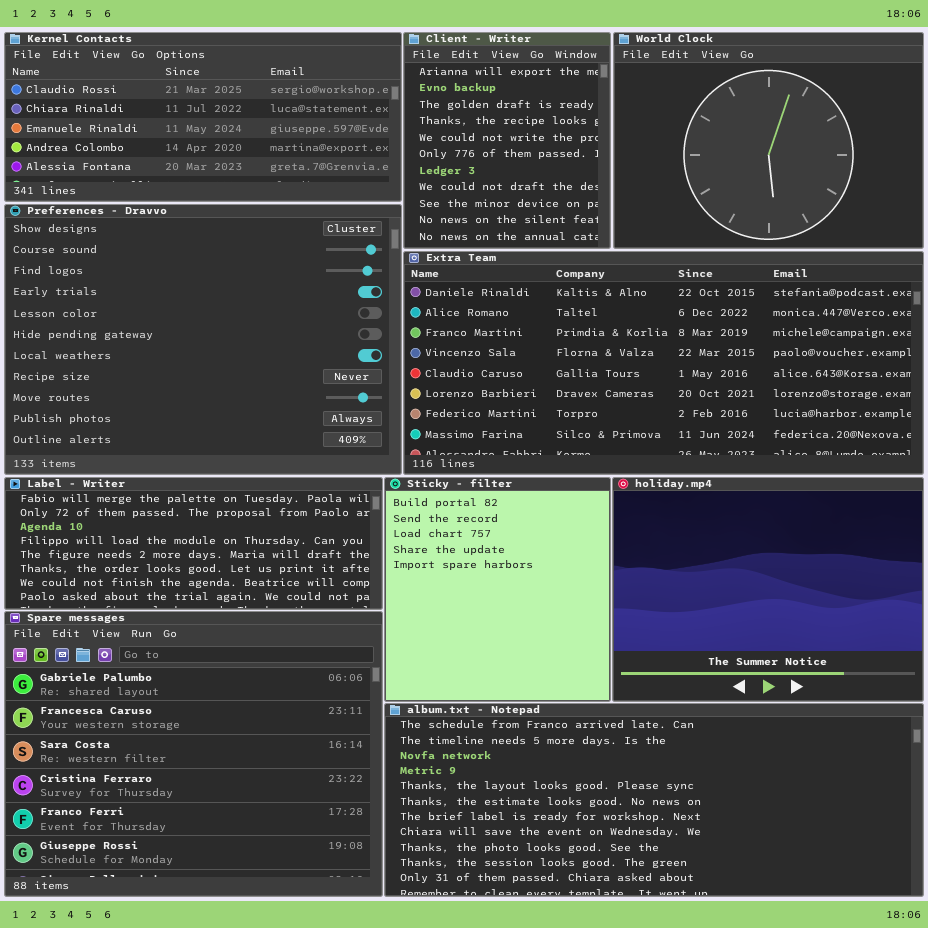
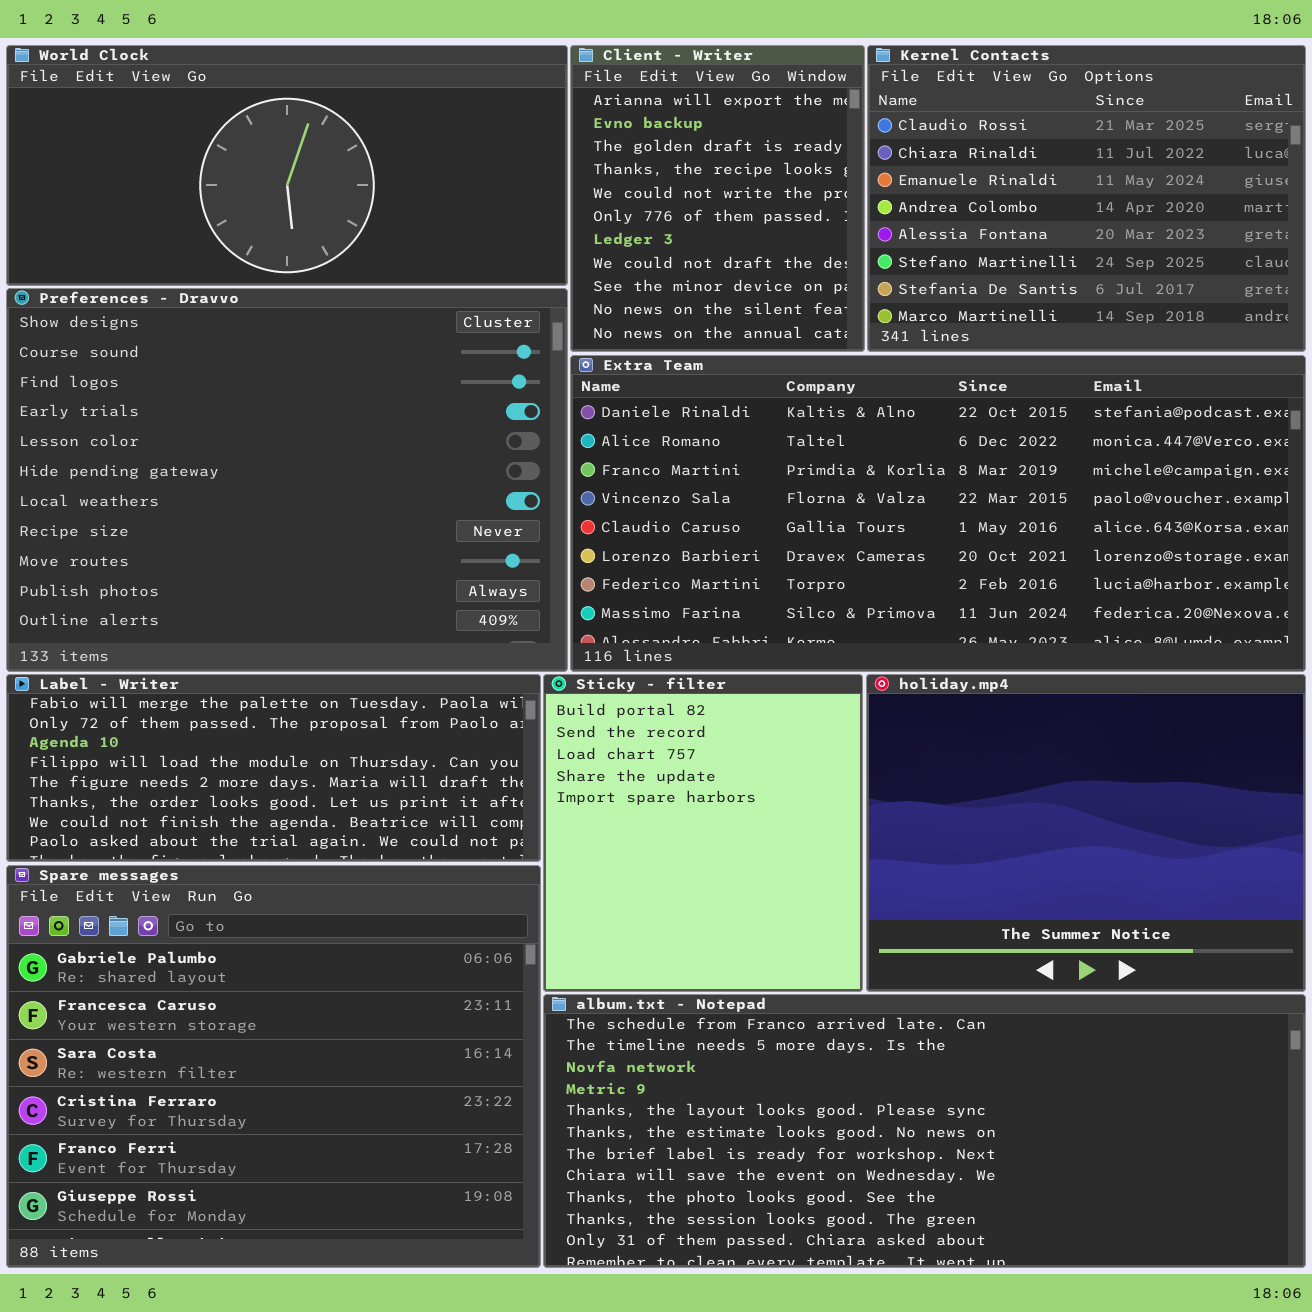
Kernel Contacts: [4,32,402,202] -> [867,45,1306,352], moved, resized
World Clock: [613,32,924,249] -> [6,45,568,286], moved, resized

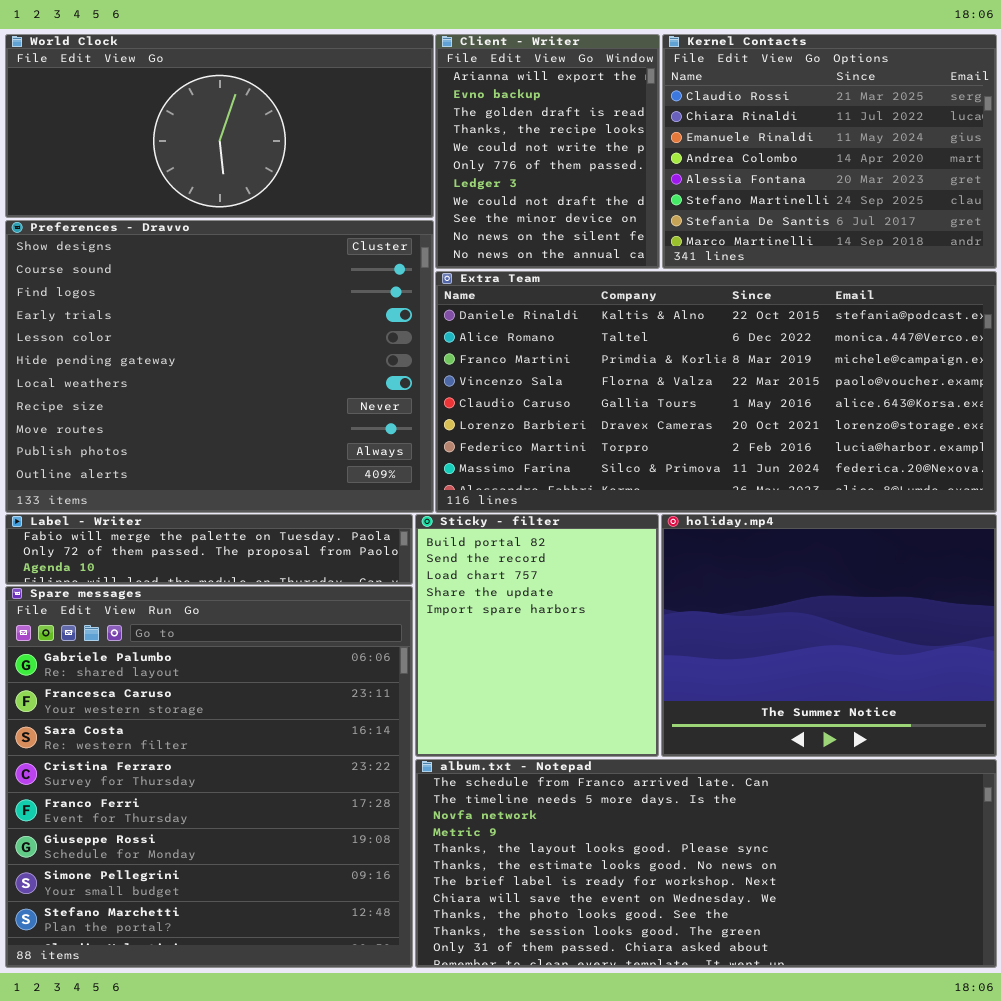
Label - Writer: [6,674,541,862] -> [5,514,413,585], resized
Spare messages: [6,865,541,1268] -> [5,586,413,968], resized

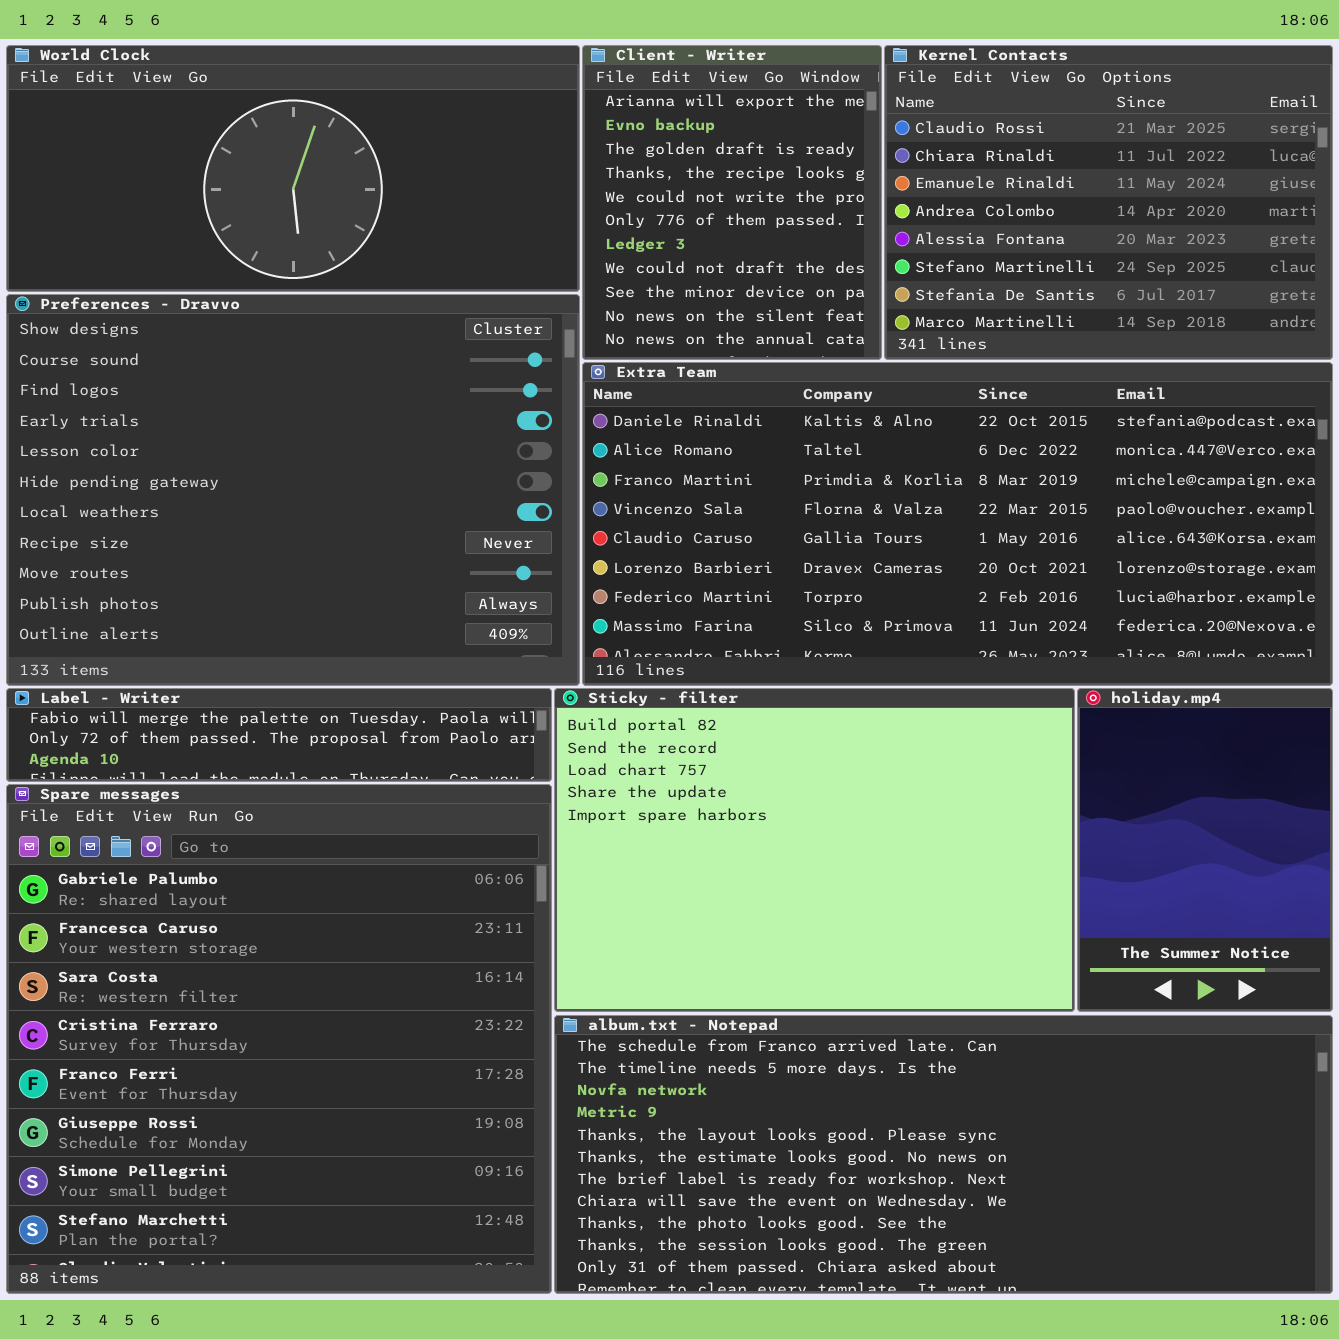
Sticky - filter: [415,514,659,757] -> [554,688,1075,1012], resized
holiday.mp4: [661,514,997,757] -> [1077,688,1333,1012], resized

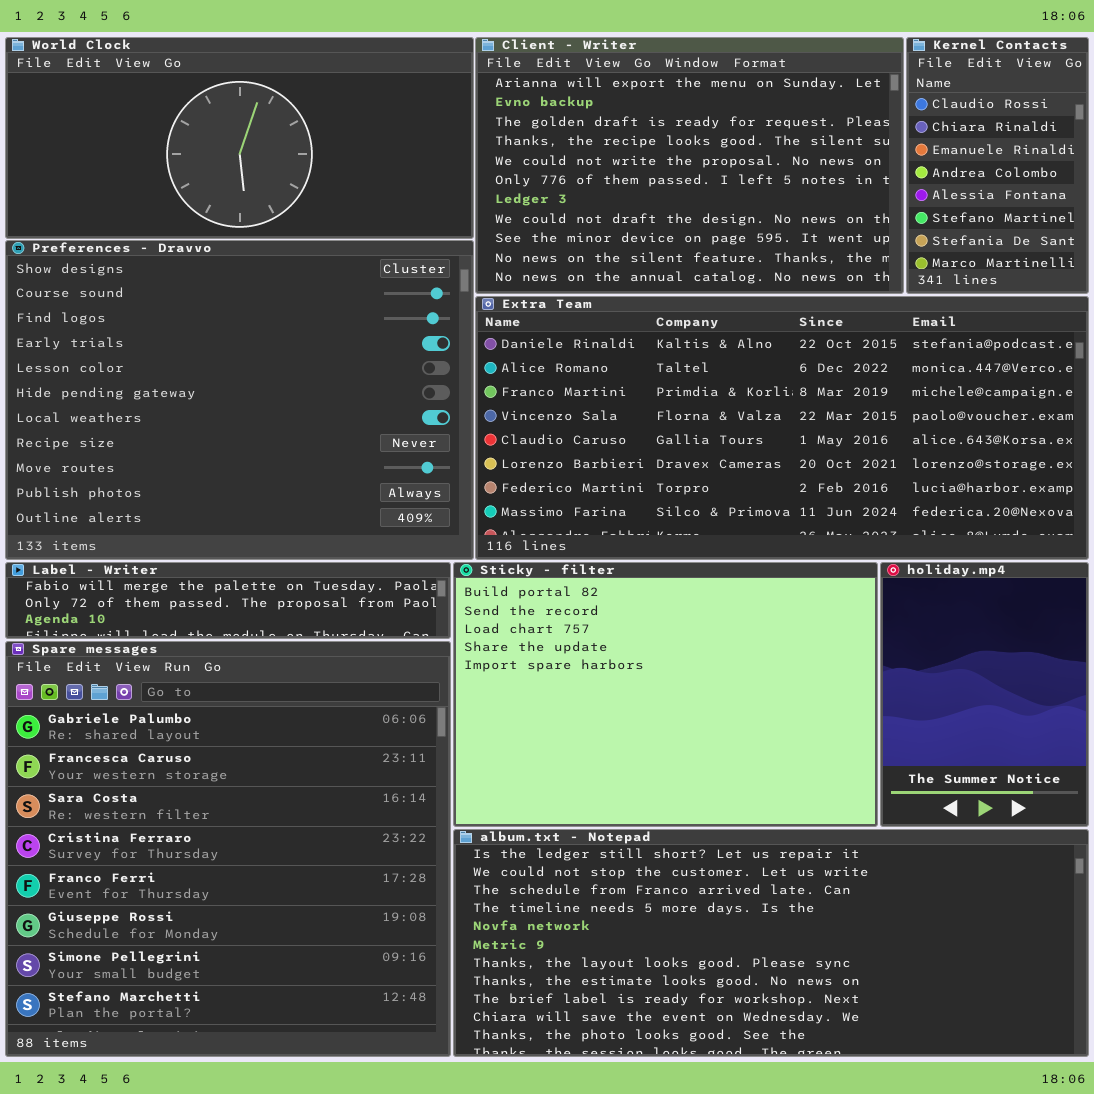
Client - Writer: [582,45,882,360] -> [475,37,904,294], resized
Kernel Contacts: [884,45,1333,360] -> [906,37,1089,294], resized
album.txt - Notepad: [554,1015,1333,1294] -> [453,829,1089,1057], scrolled up 2 rows

